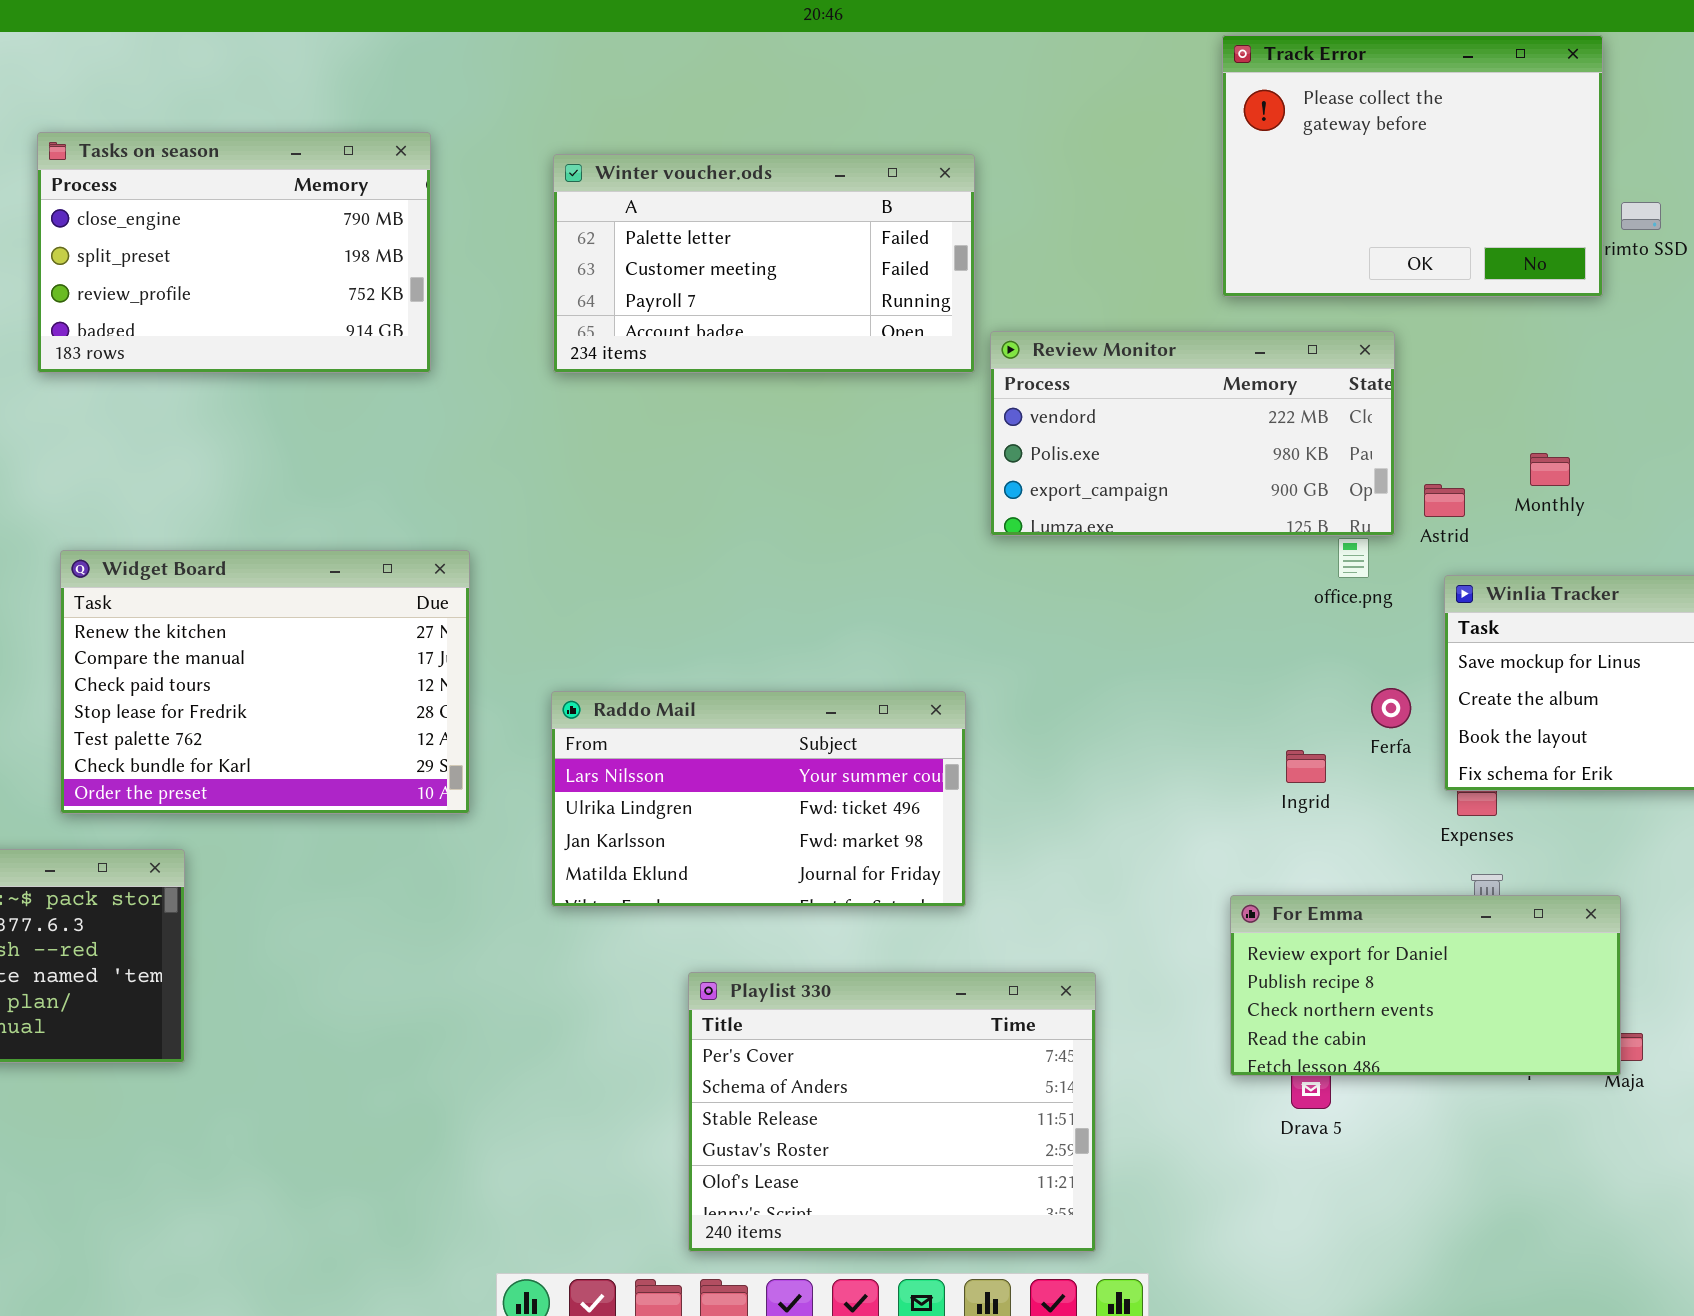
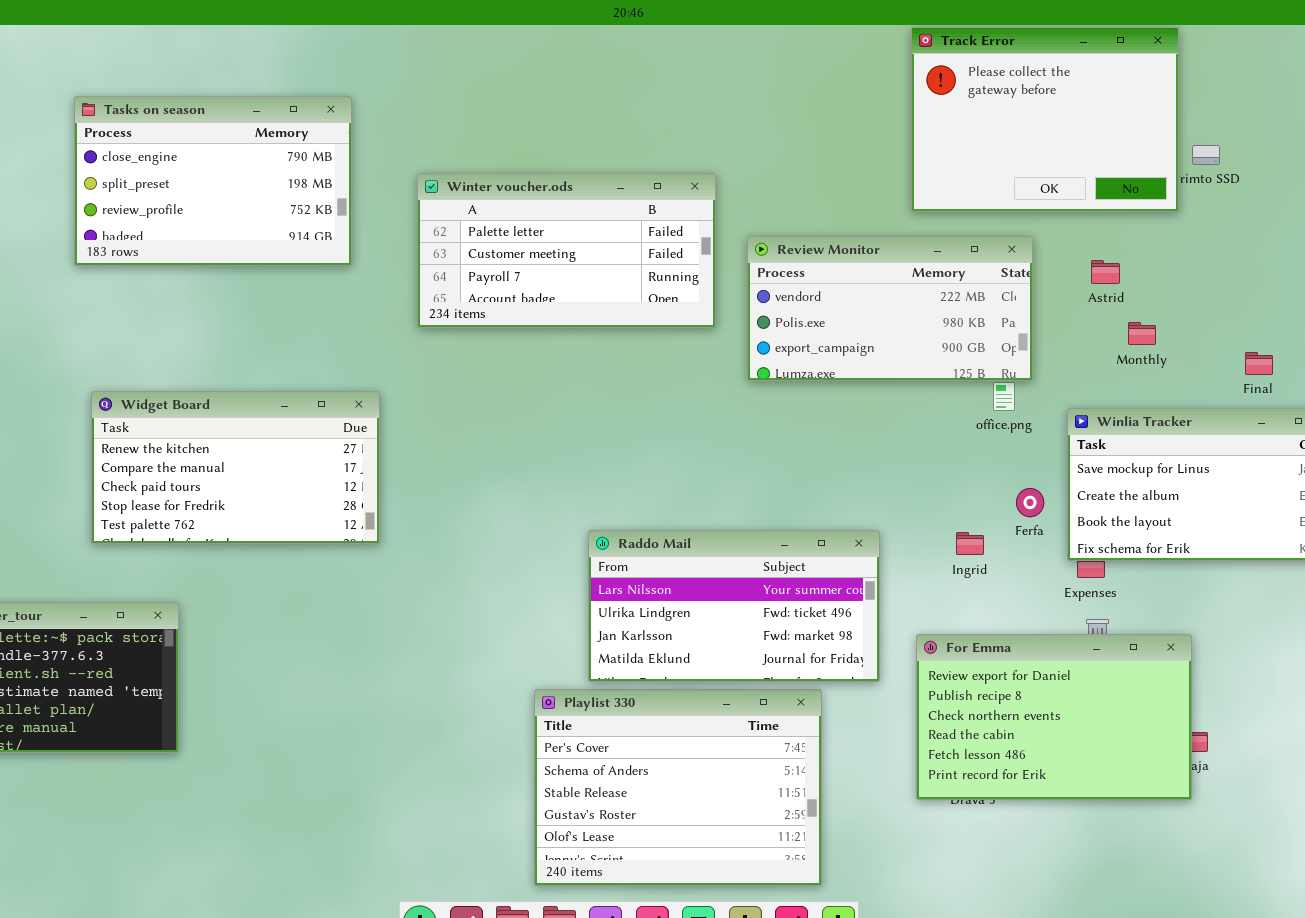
Winter voucher.ods: [553,154,975,373] -> [417,173,716,328], moved
Astrid: [1424,484,1465,517] -> [1091,260,1120,284], moved
Widget Board: [60,550,470,814] -> [91,391,380,544], resized
Raddo Mail: [551,691,966,907] -> [588,530,880,682], moved
For Emma: [1230,895,1621,1076] -> [916,634,1192,800], resized

